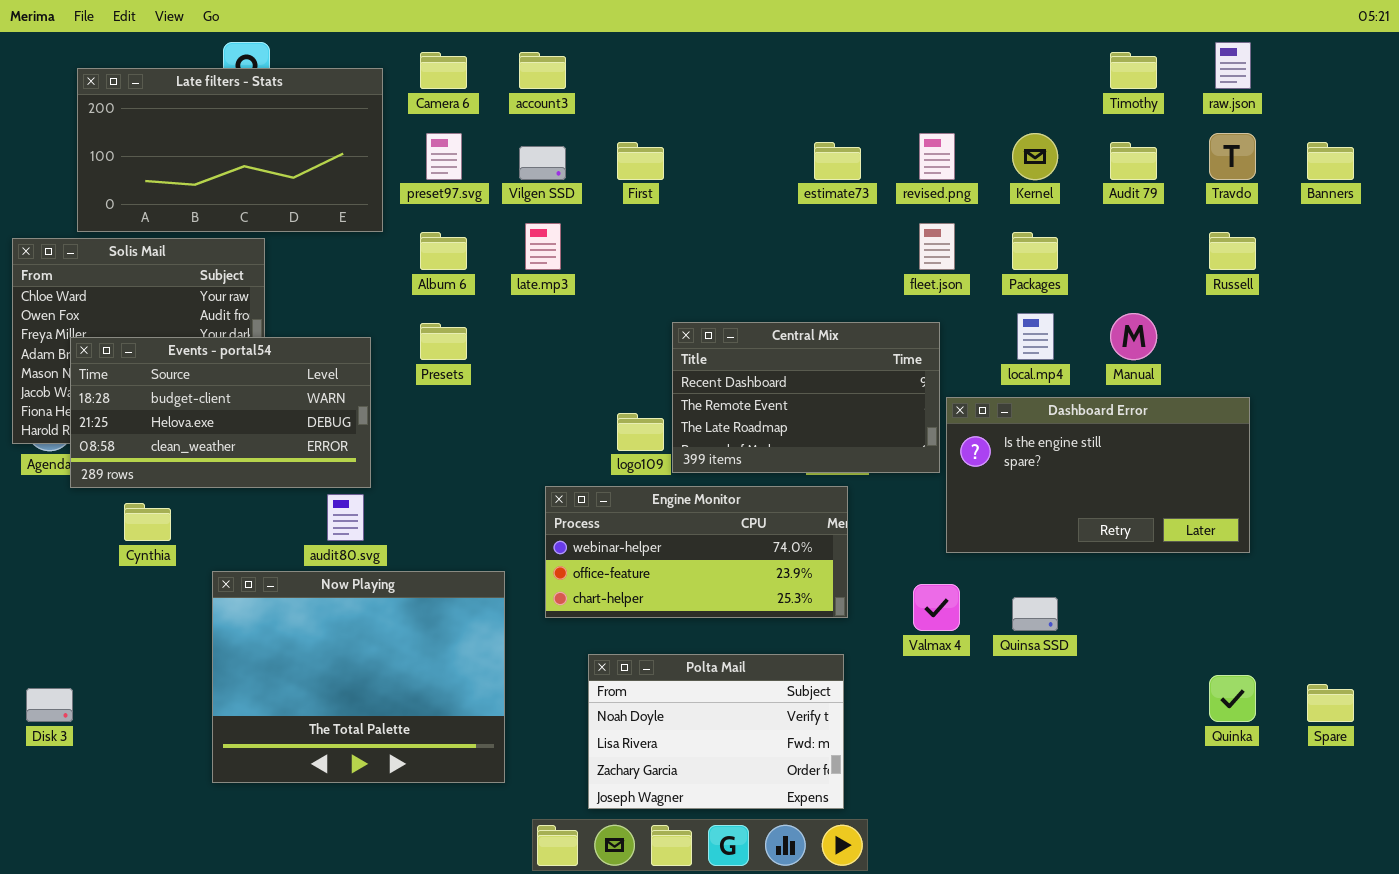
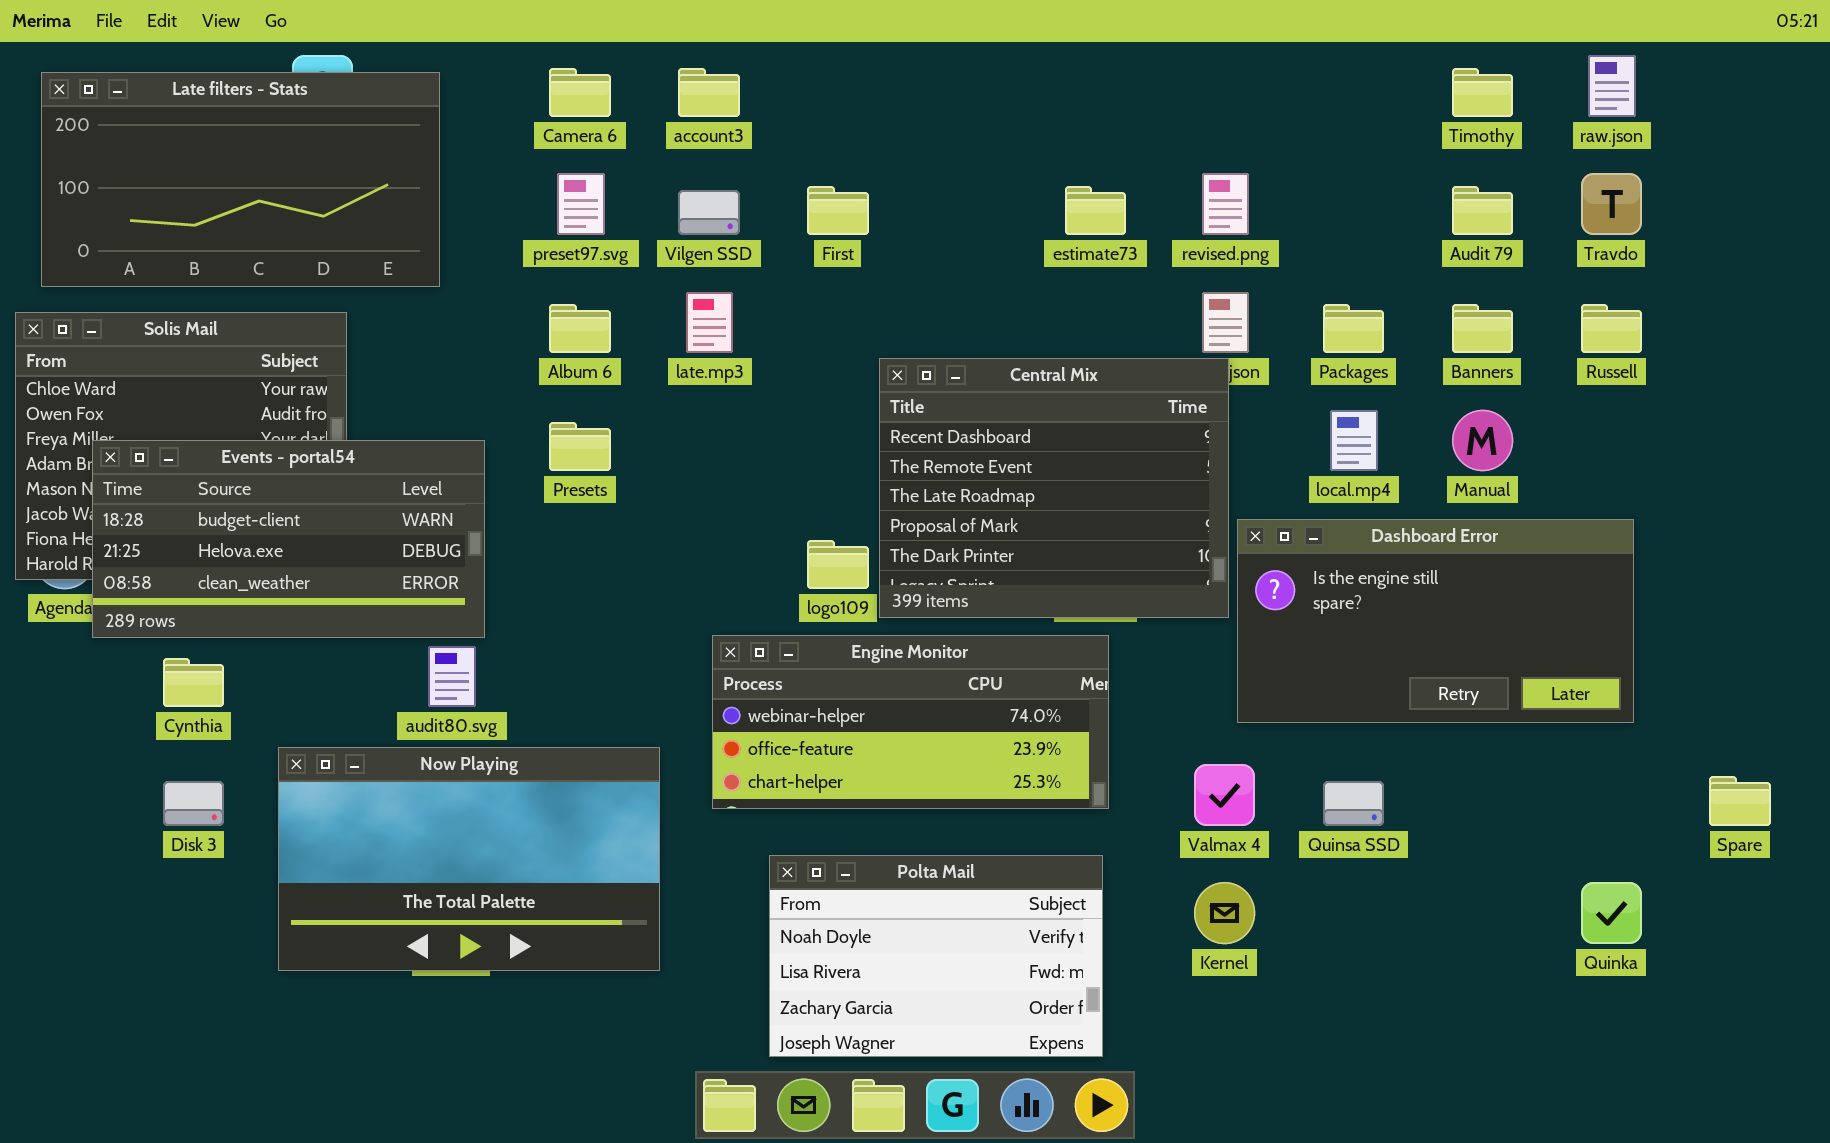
Late filters - Stats: [77,68,383,232] -> [41,72,440,287], moved
Kernel: [1012,133,1058,180] -> [1194,882,1255,944], moved
Banners: [1307,142,1354,180] -> [1452,304,1513,353], moved
Central Mix: [672,322,940,473] -> [879,358,1229,618], resized
Now Playing: [212,571,505,783] -> [278,747,660,971], resized
Spare: [1307,684,1354,722] -> [1709,776,1771,826], moved
Disk 3: [26,688,73,722] -> [163,781,224,826], moved

